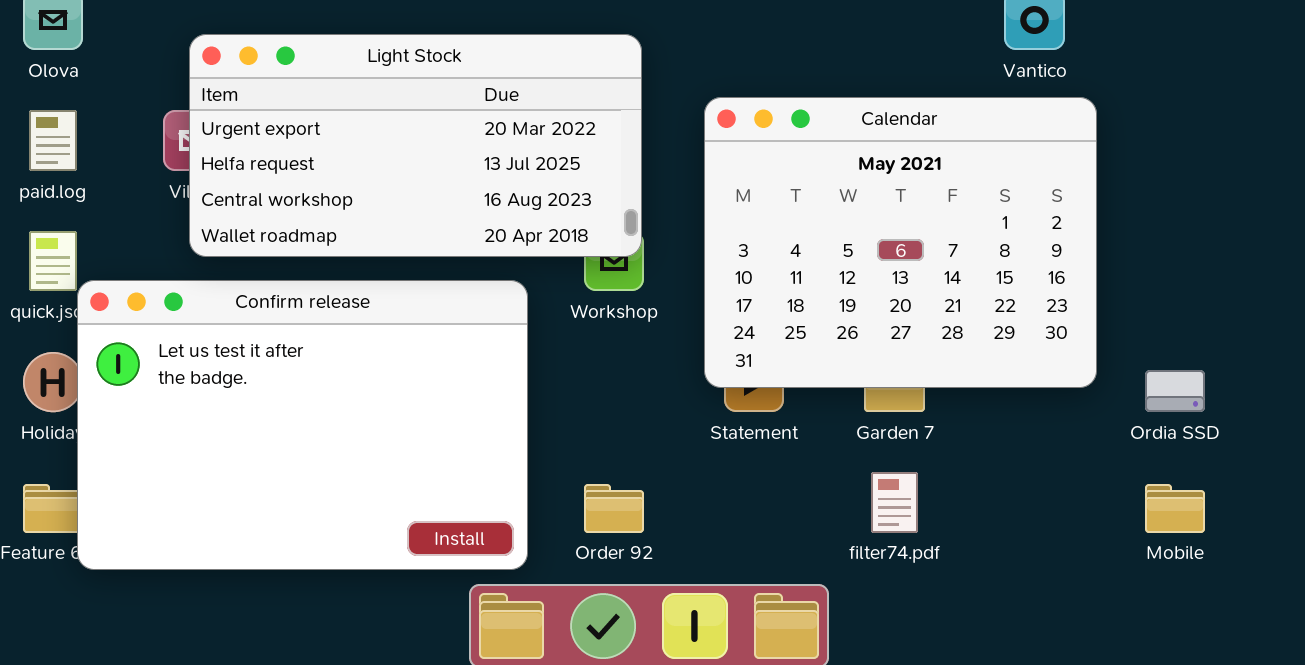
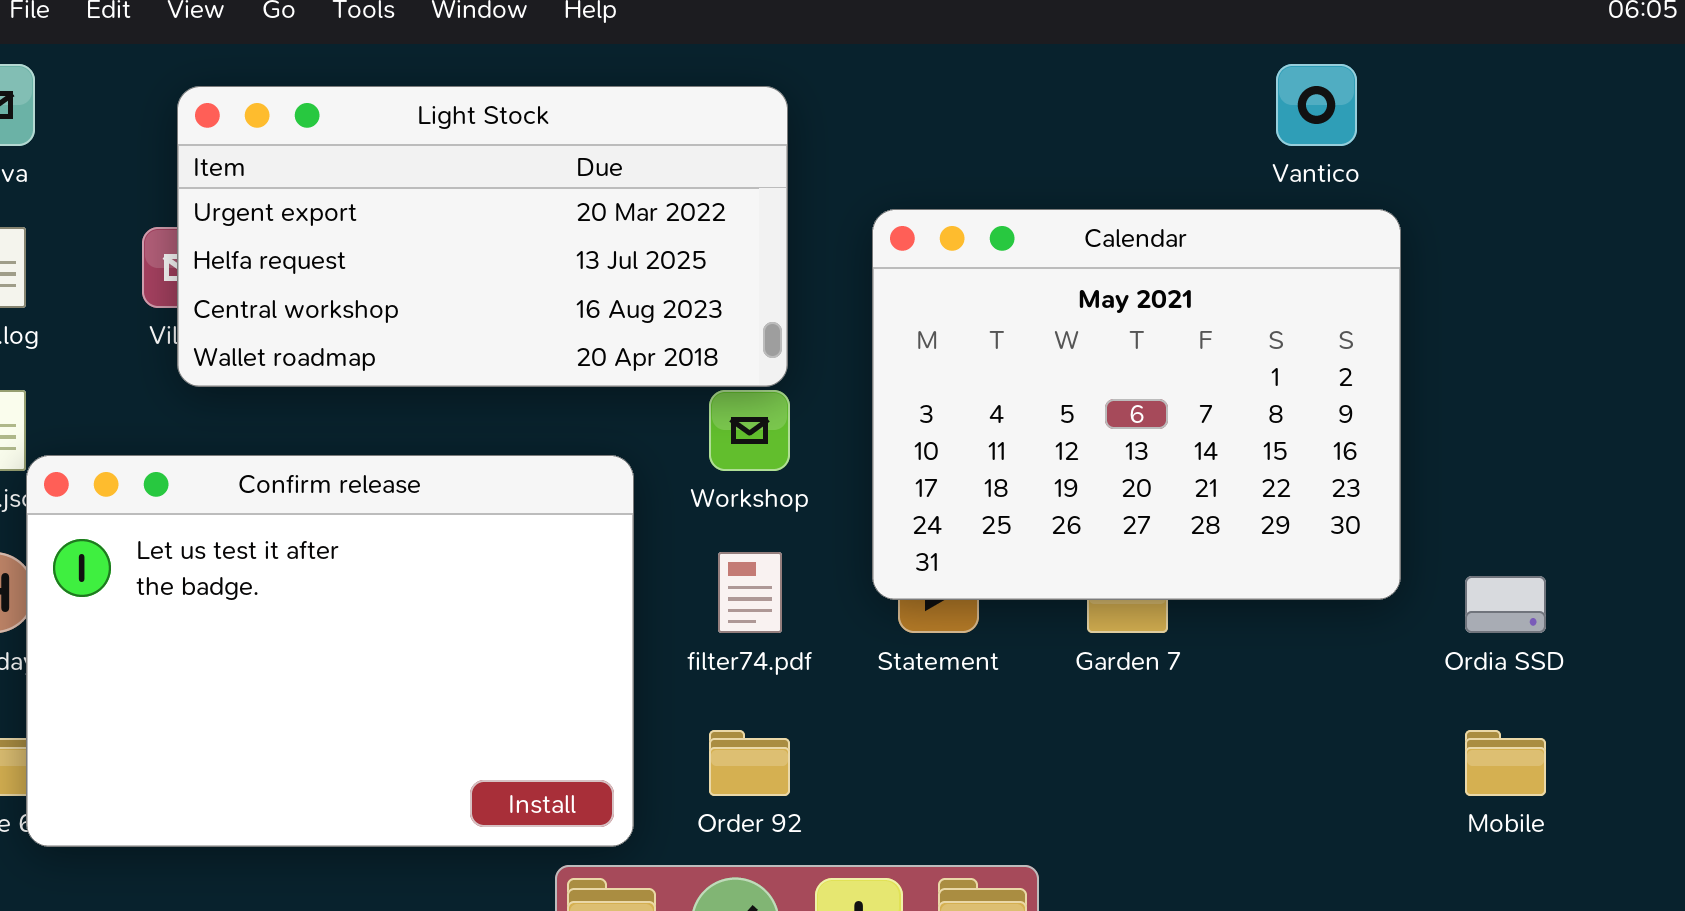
Light Stock: [189,34,642,257] -> [177,86,788,387], moved
filter74.pdf: [871,472,918,533] -> [718,552,782,633], moved

